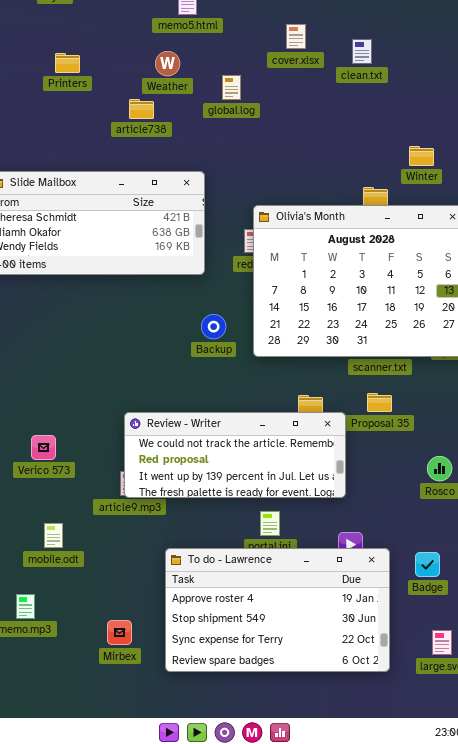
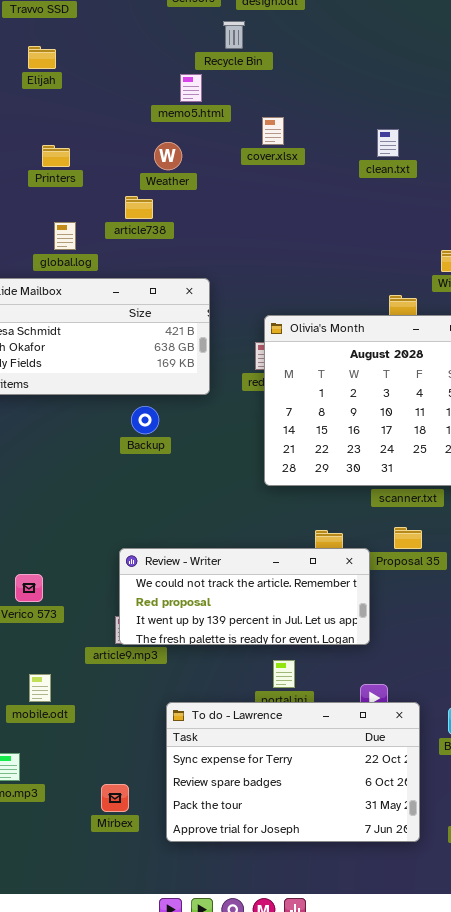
cover.xlsx: [286,24,306,49] -> [262,117,284,145], moved
global.log: [222,75,241,100] -> [54,222,76,250], moved
Backup: [201,314,226,339] -> [131,406,159,434], moved
To do - Lawrence: [165,548,390,672] -> [166,702,420,842], scrolled down 2 rows

